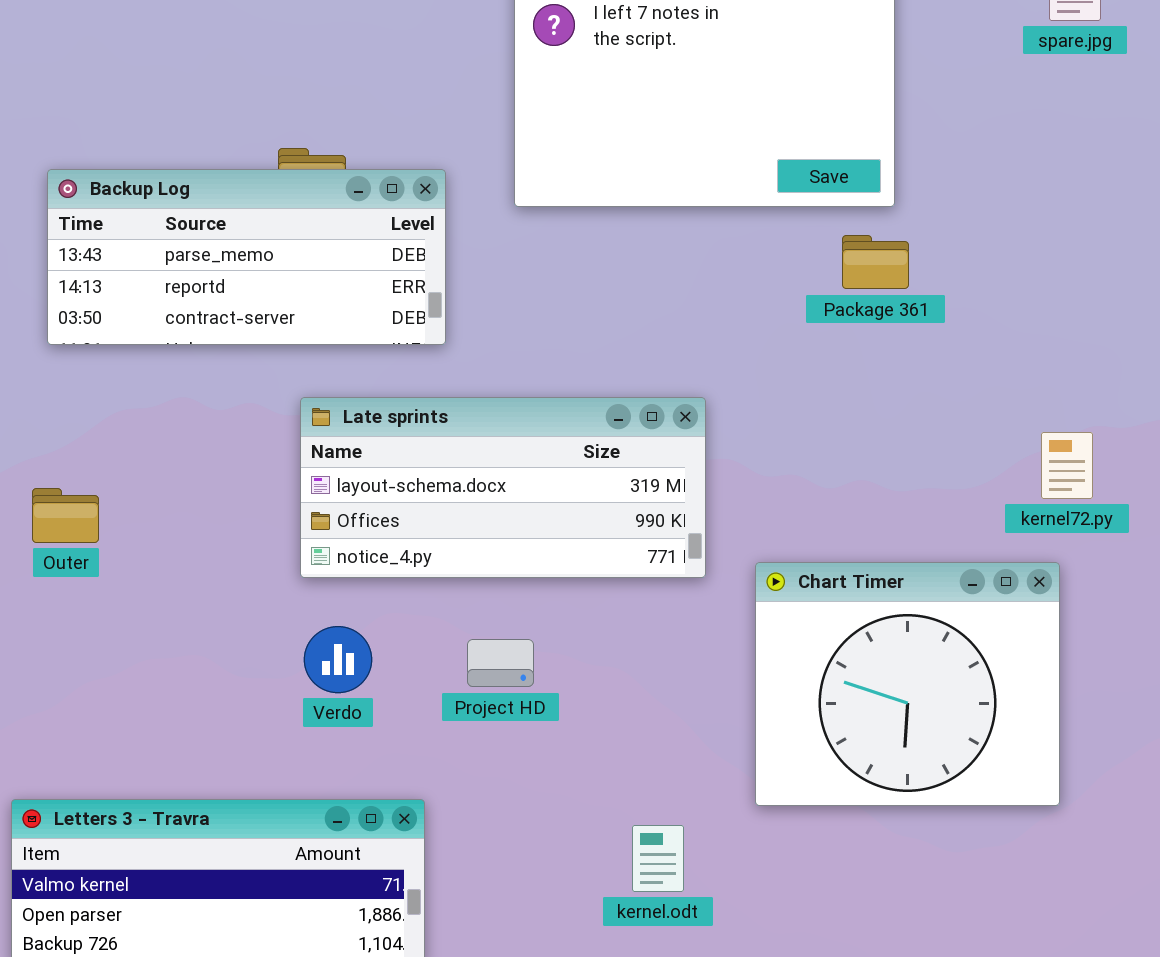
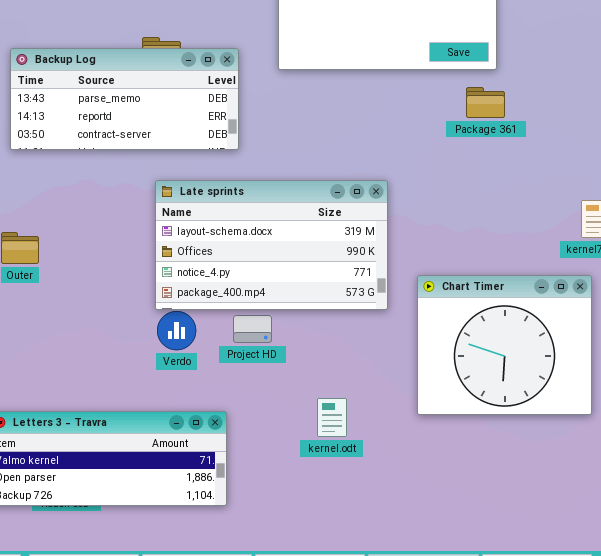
Late sprints: [300,397,706,578] -> [155,180,388,310], resized
Project HD: [467,639,534,687] -> [233,315,272,343], moved
kernel.odt: [632,825,684,892] -> [317,398,347,437], moved

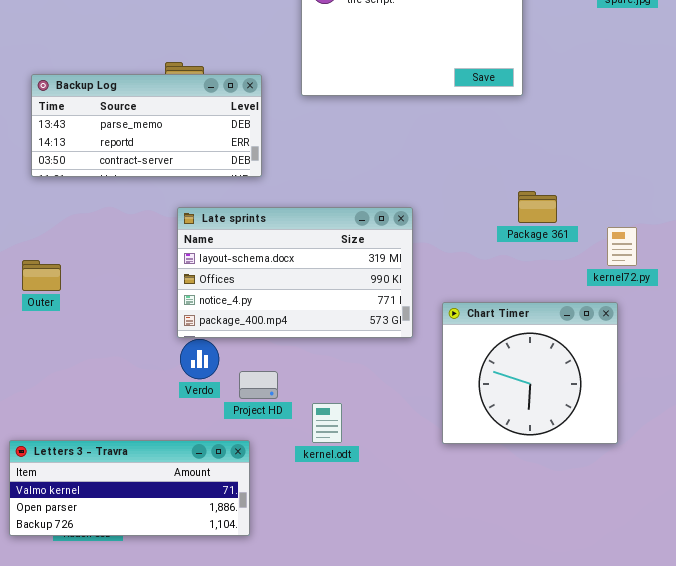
Package 361: [466,87,505,118] -> [518,191,557,223], moved
Project HD: [233,315,272,343] -> [239,371,278,399], moved
kernel.odt: [317,398,347,437] -> [312,403,342,443], moved

